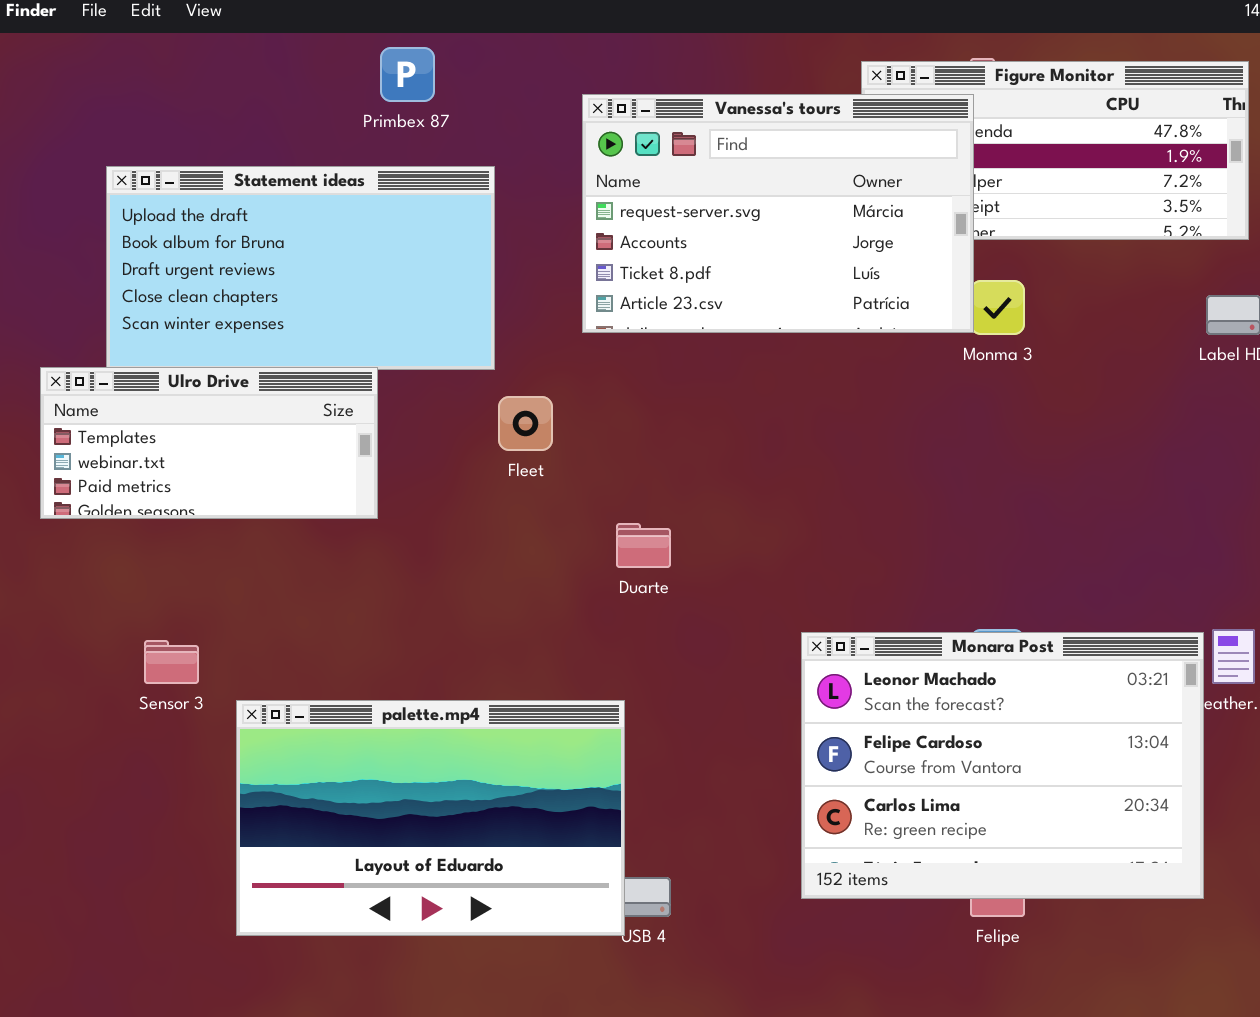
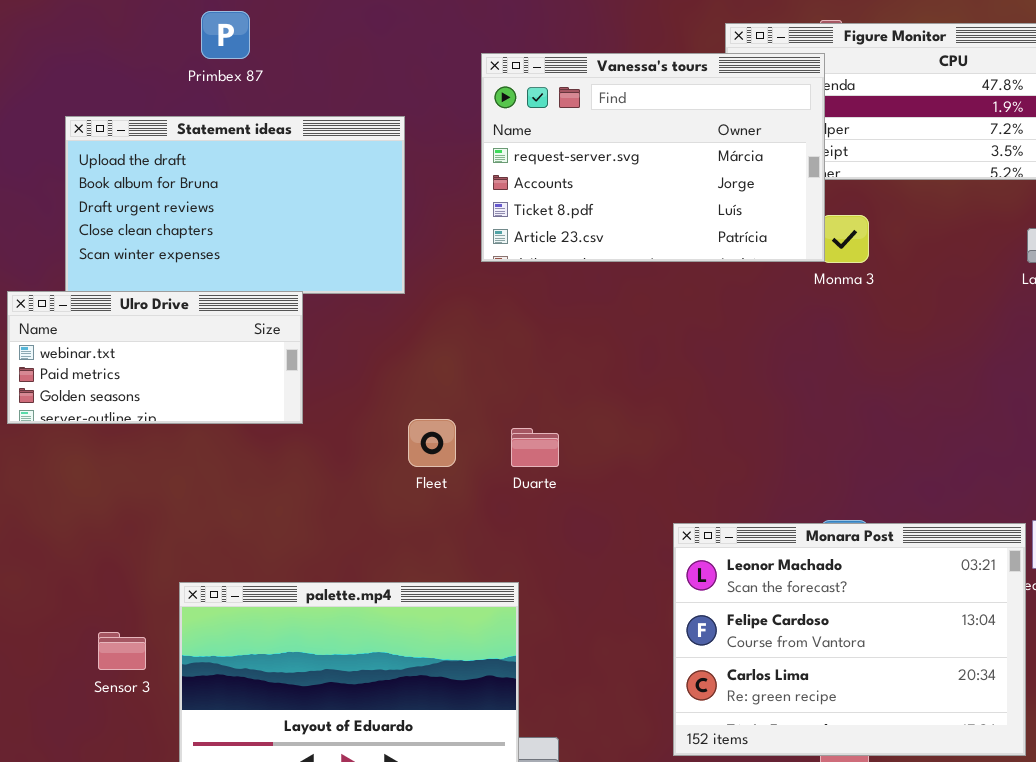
Primbex 87: [380,47,435,102] -> [201,11,250,59], moved
Ulro Drive: [40,367,378,519] -> [7,291,303,424], scrolled down 1 row
Fleet: [498,396,553,451] -> [408,419,456,467], moved
Sensor 3: [144,640,199,684] -> [98,632,146,670], moved

